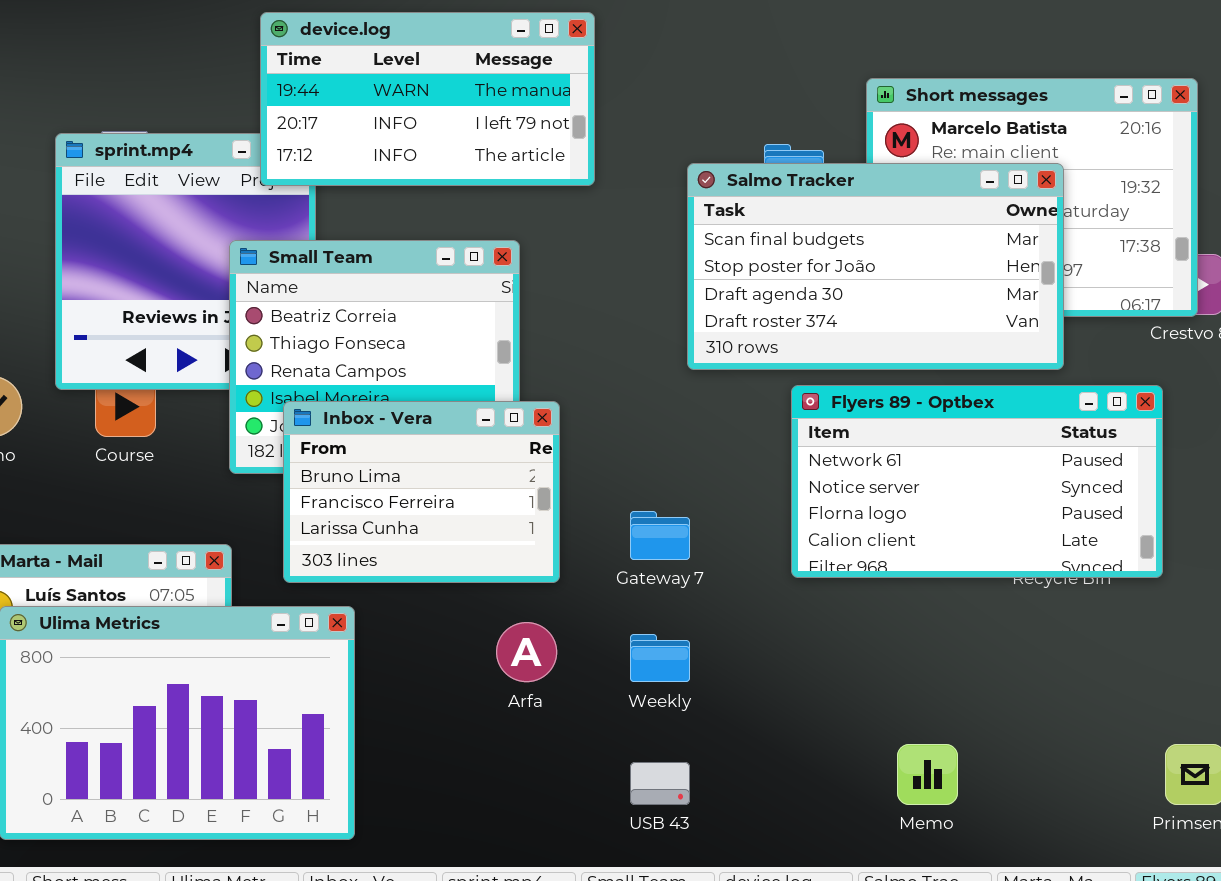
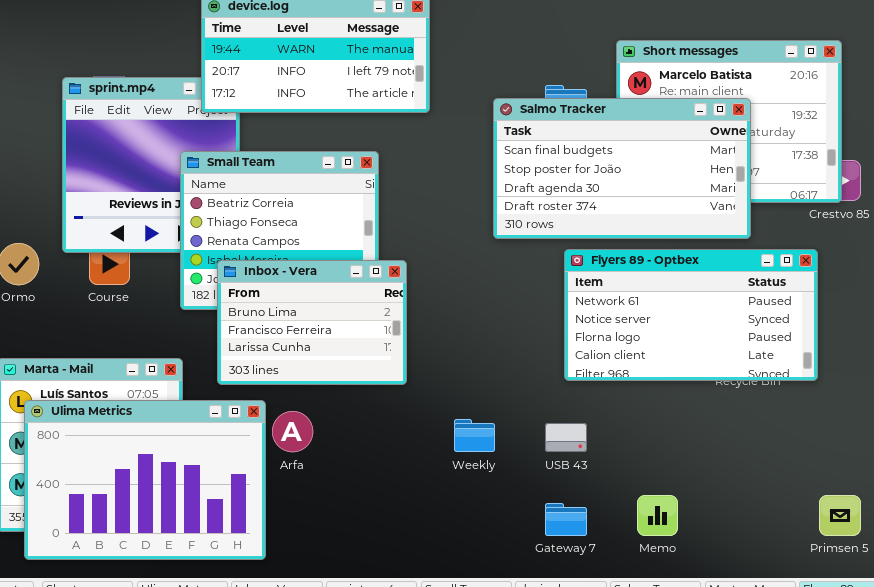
Gateway 7: [630,511,690,560] -> [545,503,587,536], moved
Arfa: [496,622,557,682] -> [272,411,313,452], moved
USB 43: [630,762,690,805] -> [545,423,587,452], moved

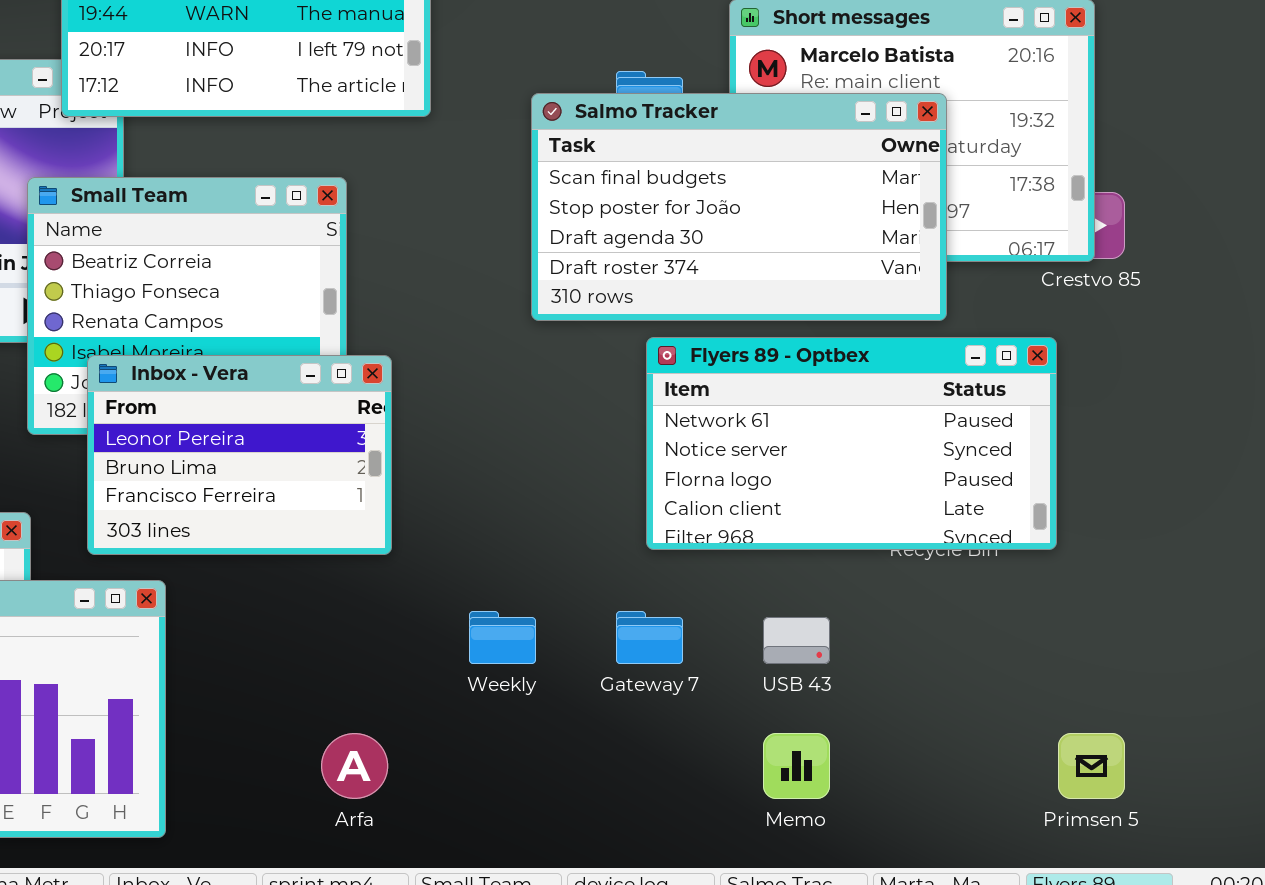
Inbox - Vera: [217,260,407,385] -> [87,355,392,555], scrolled up 1 row
Arfa: [272,411,313,452] -> [321,733,388,799], moved
USB 43: [545,423,587,452] -> [763,617,830,664], moved
Gateway 7: [545,503,587,536] -> [616,611,683,664], moved

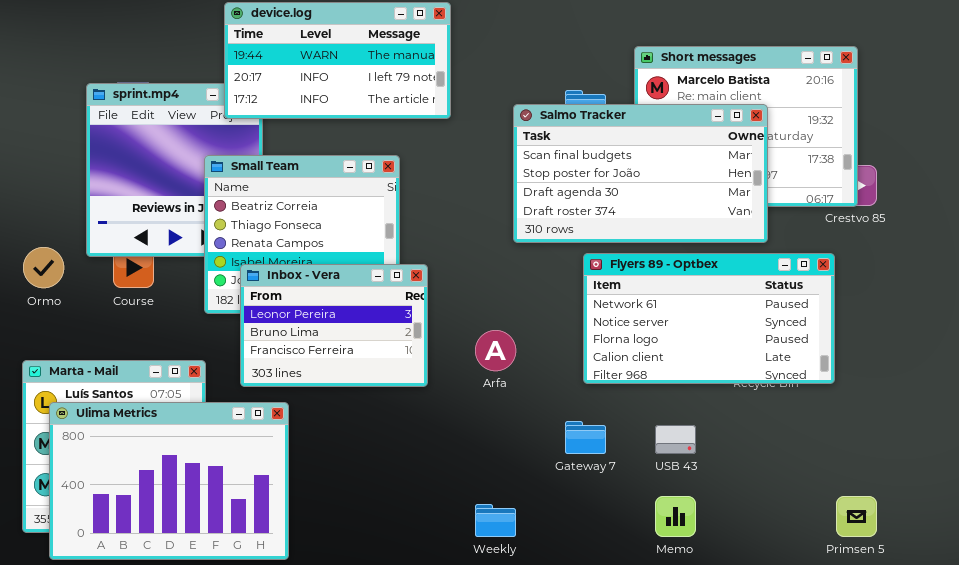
Weekly: [469,611,536,664] -> [475,504,516,537], moved
Arfa: [321,733,388,799] -> [475,330,516,371], moved

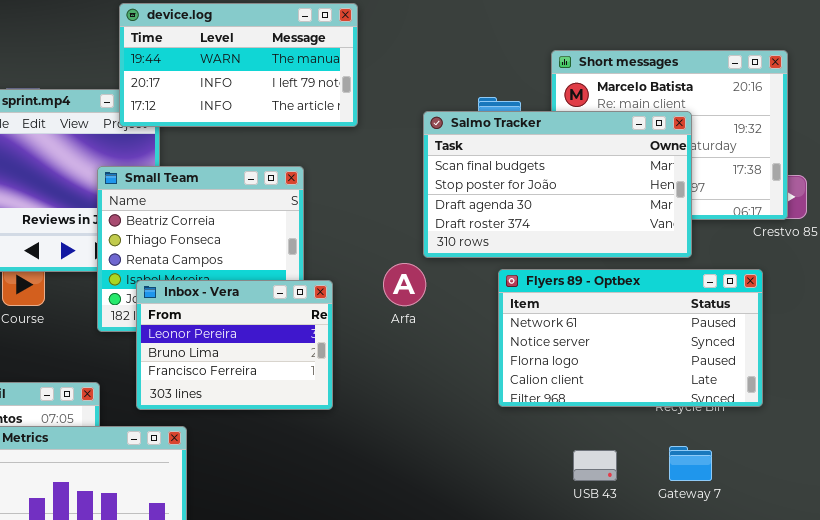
Arfa: [475,330,516,371] -> [383,263,426,306], moved
Gateway 7: [565,421,606,454] -> [669,446,712,481], moved

